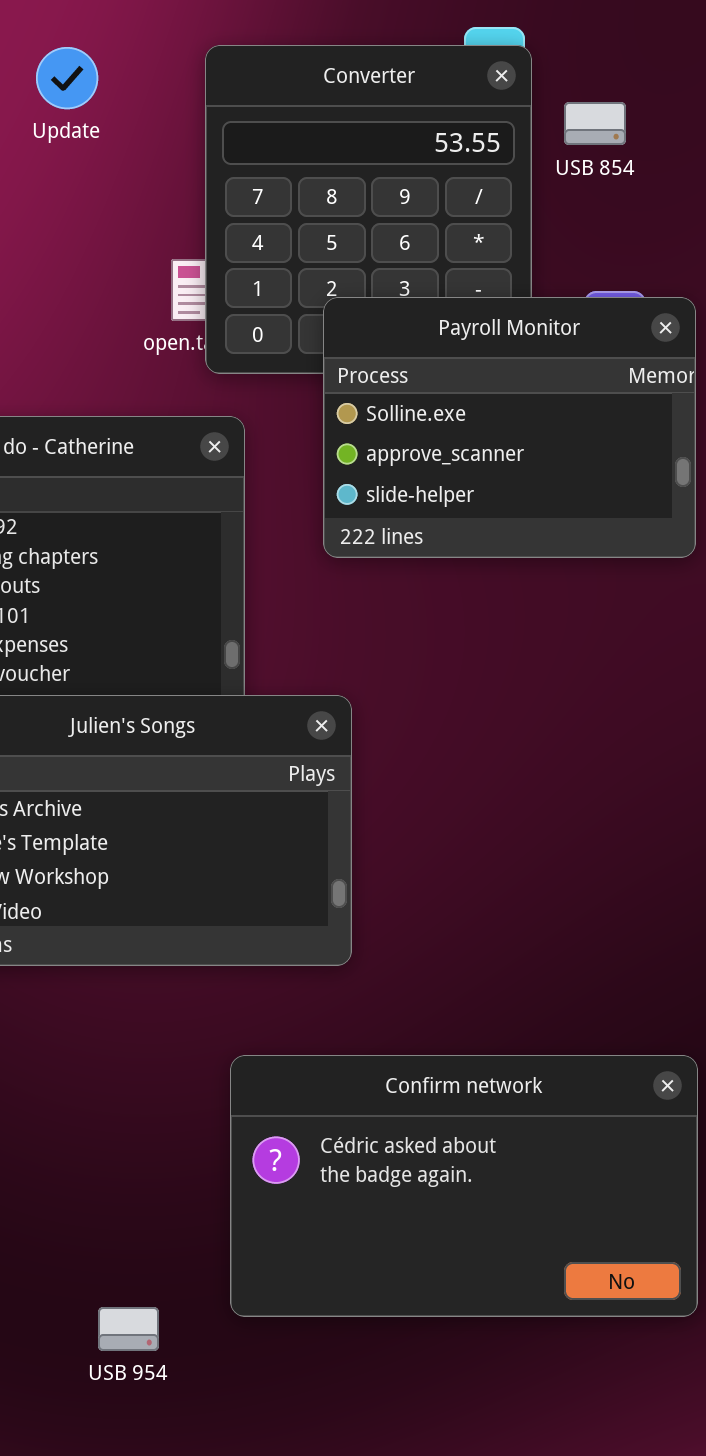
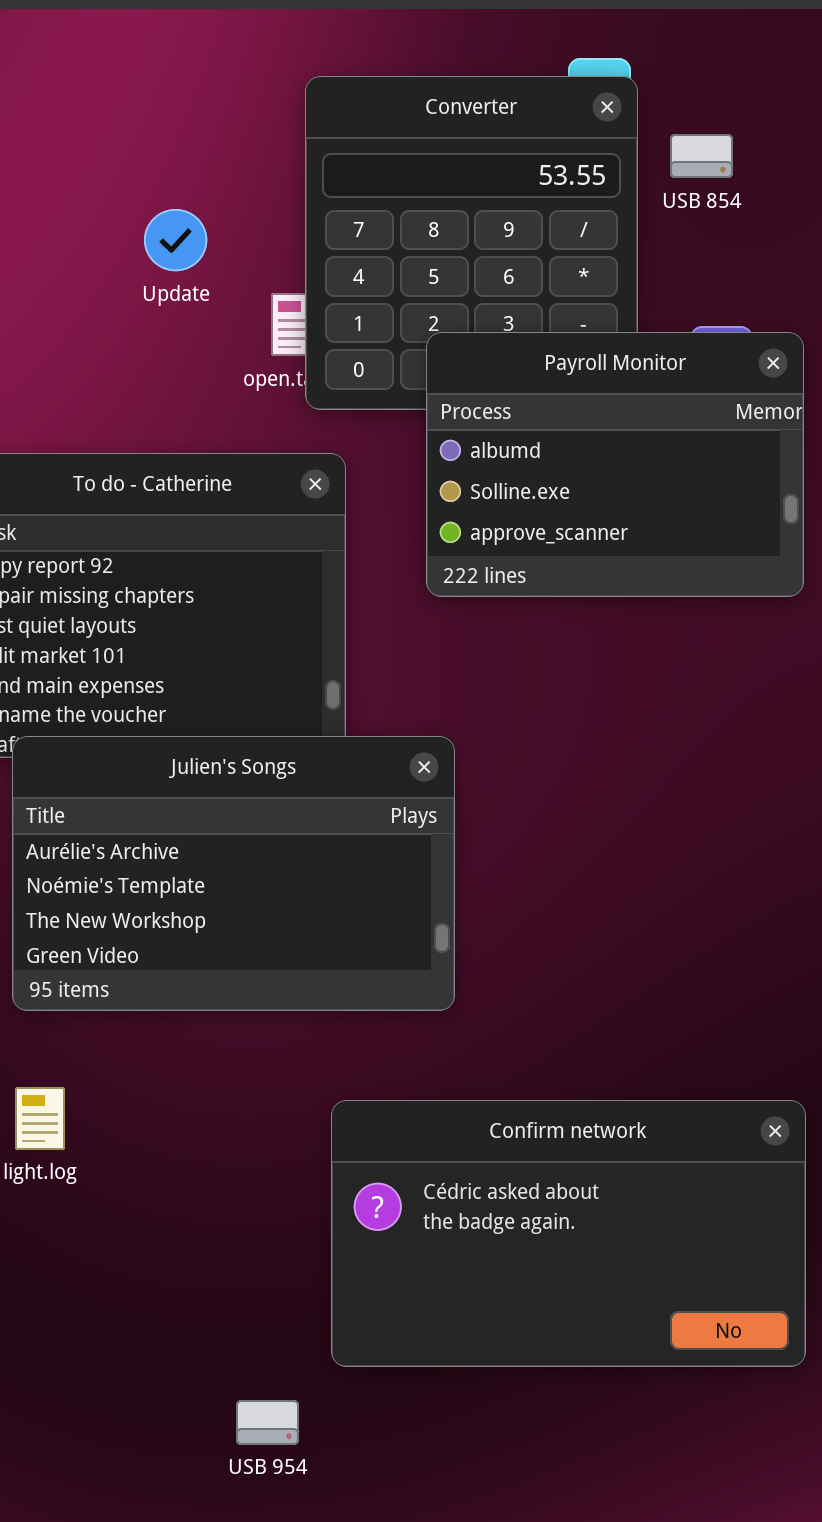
Update: [36,47,98,109] -> [144,209,207,271], moved
Payroll Monitor: [323,297,696,558] -> [426,332,804,597], scrolled up 1 row
USB 954: [98,1307,159,1351] -> [236,1400,299,1445], moved

